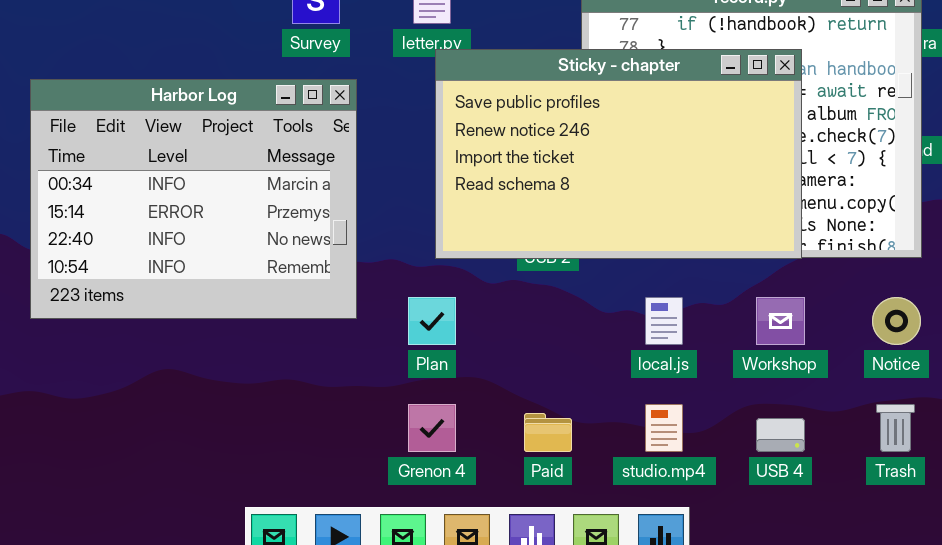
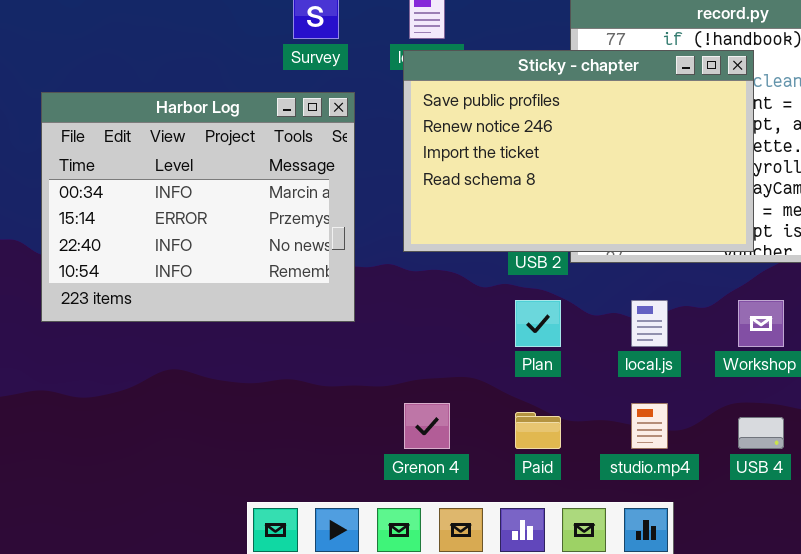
Sticky - chapter: [435,49,802,259] -> [403,50,754,252], moved
Plan: [408,297,456,345] -> [515,300,561,347], moved

